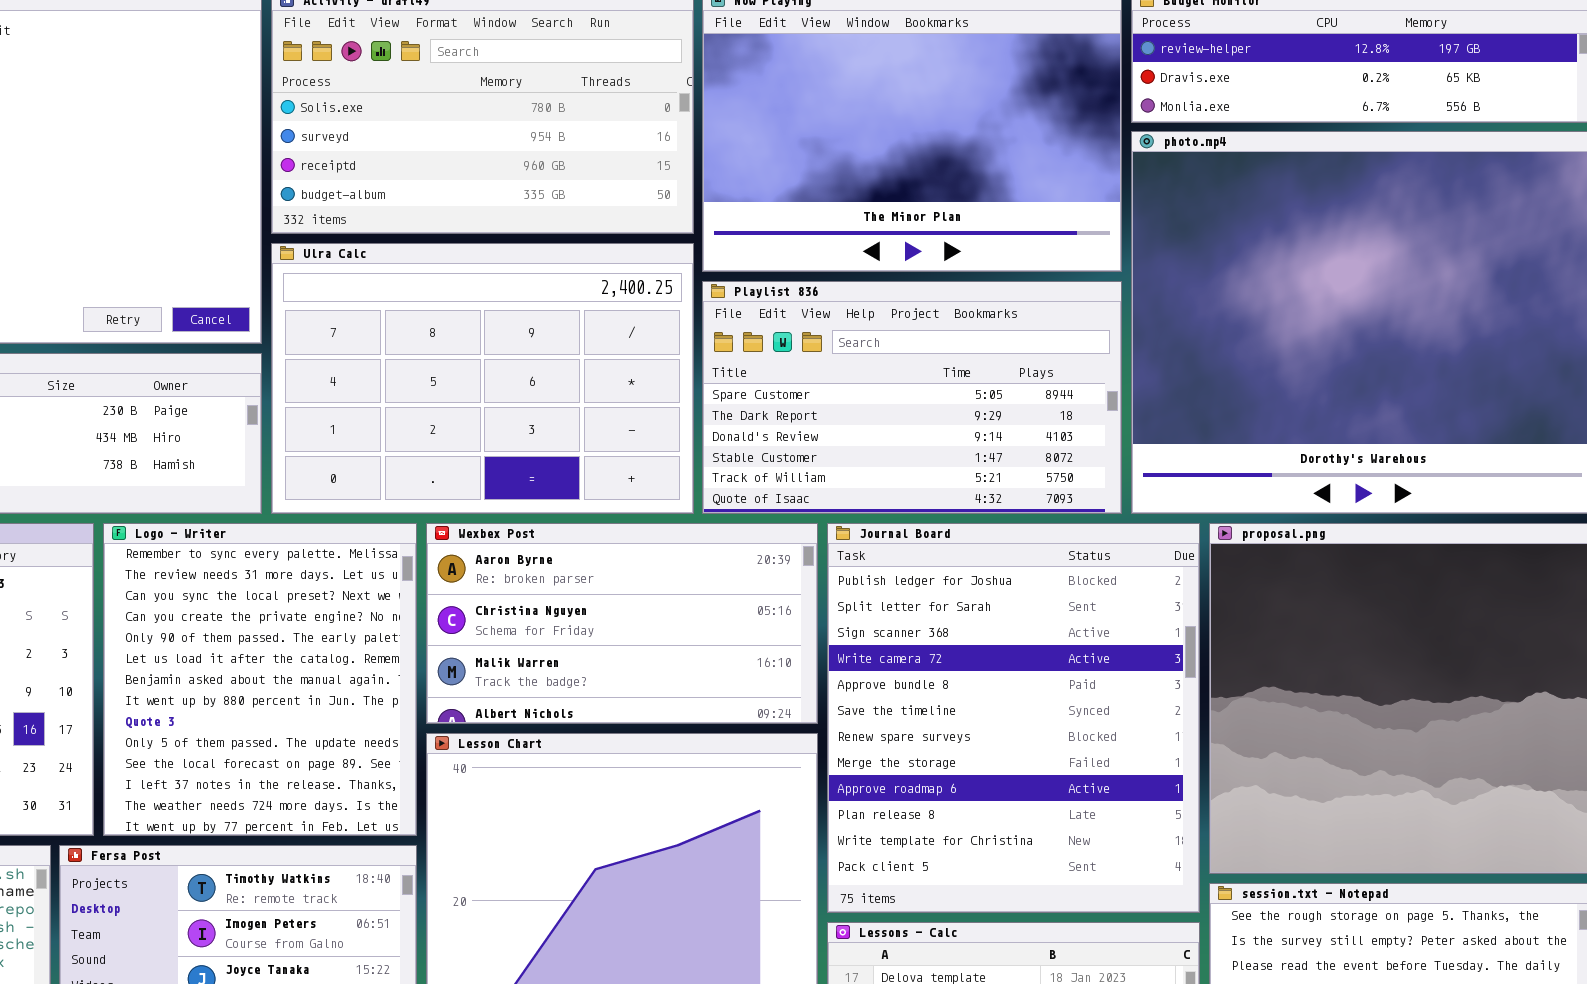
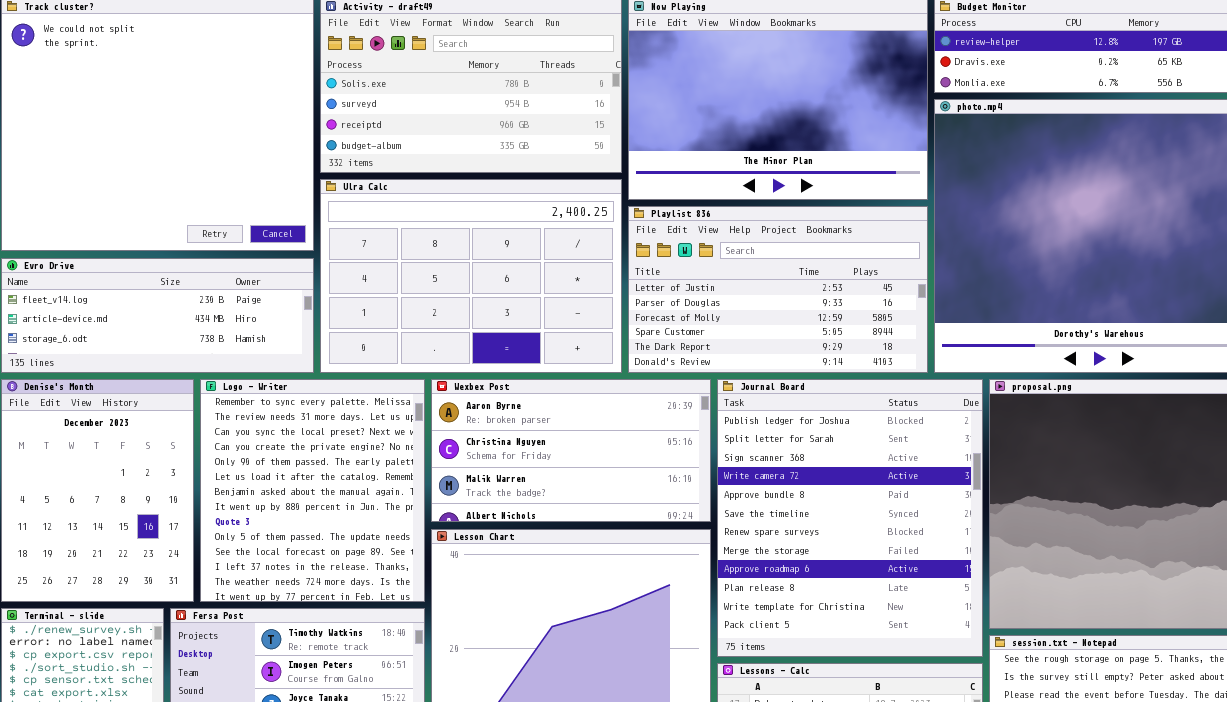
Playlist 836: [702,281,1122,514] -> [628,206,928,373], scrolled up 3 rows

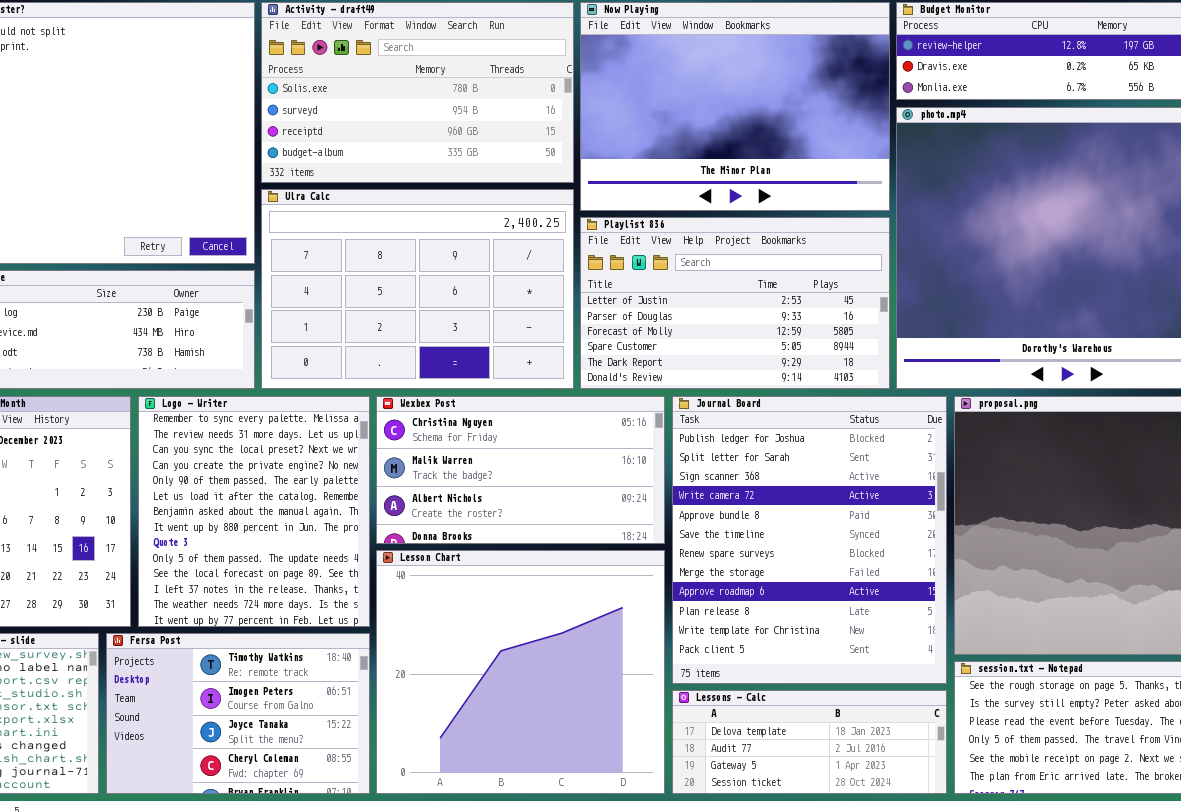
Wexbex Post: [431,379,711,522] -> [376,396,665,544], scrolled down 1 row

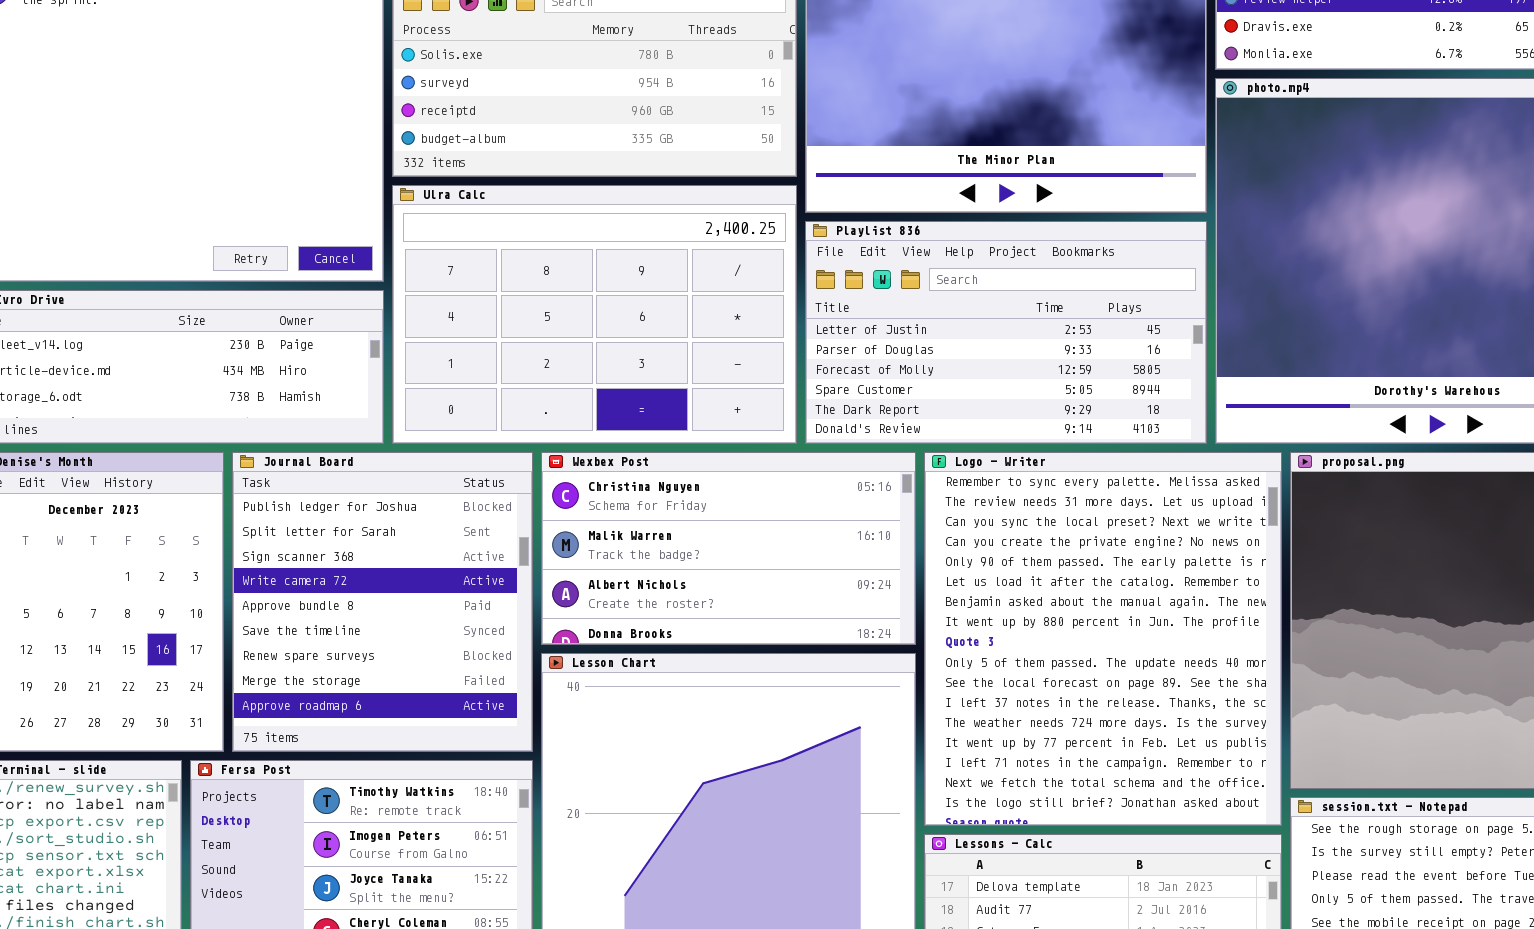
Logo - Writer: [138,396,370,627] -> [924,452,1282,826], moved, resized
Journal Board: [672,396,947,684] -> [232,452,533,752], moved, resized

